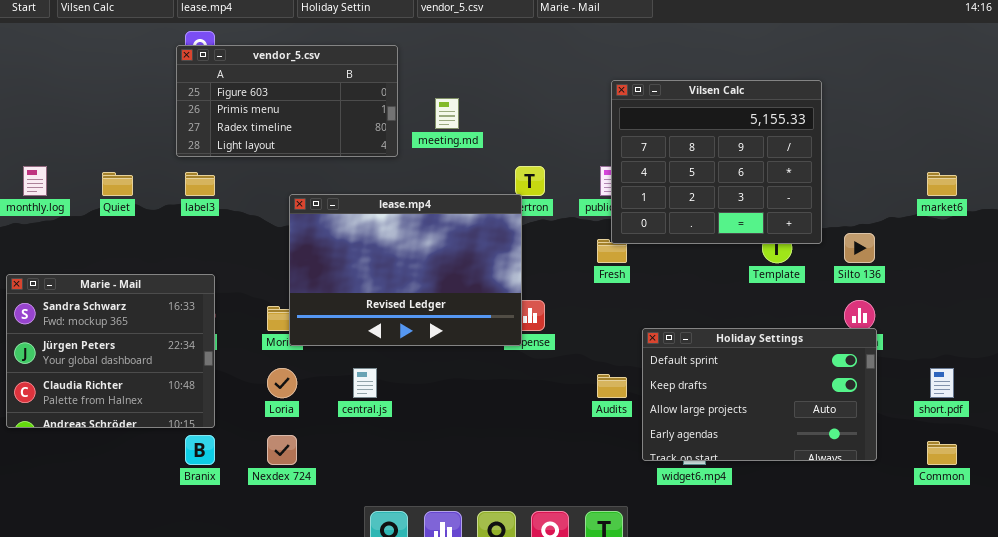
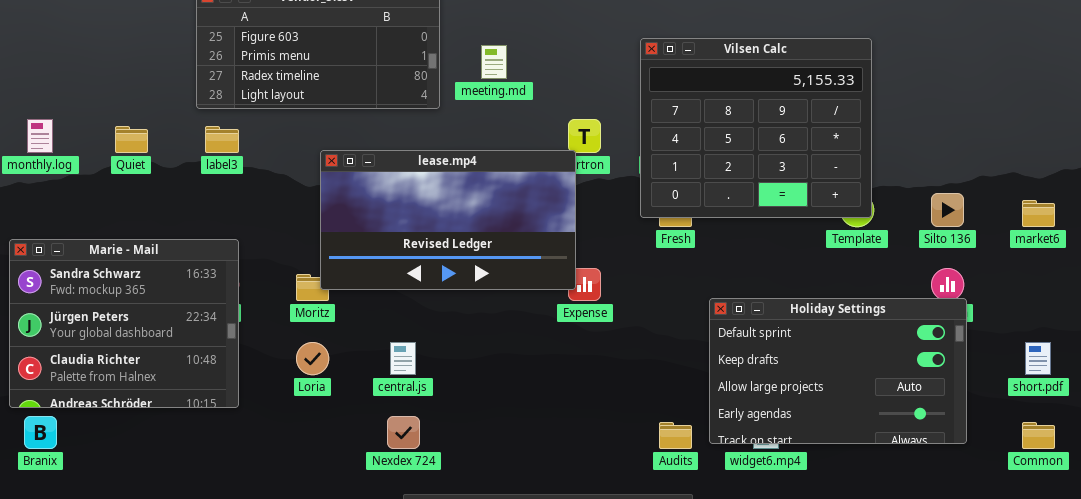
Vilsen Calc: [611,80,822,244] -> [640,38,872,218], moved
market6: [927,172,957,196] -> [1022,200,1055,227], moved
lease.mp4: [289,194,522,346] -> [320,150,576,290], resized
Audits: [597,374,627,398] -> [659,422,692,449], moved
Branix: [185,435,215,465] -> [24,416,57,449], moved
Nexdex 724: [267,435,297,465] -> [387,416,420,449], moved

